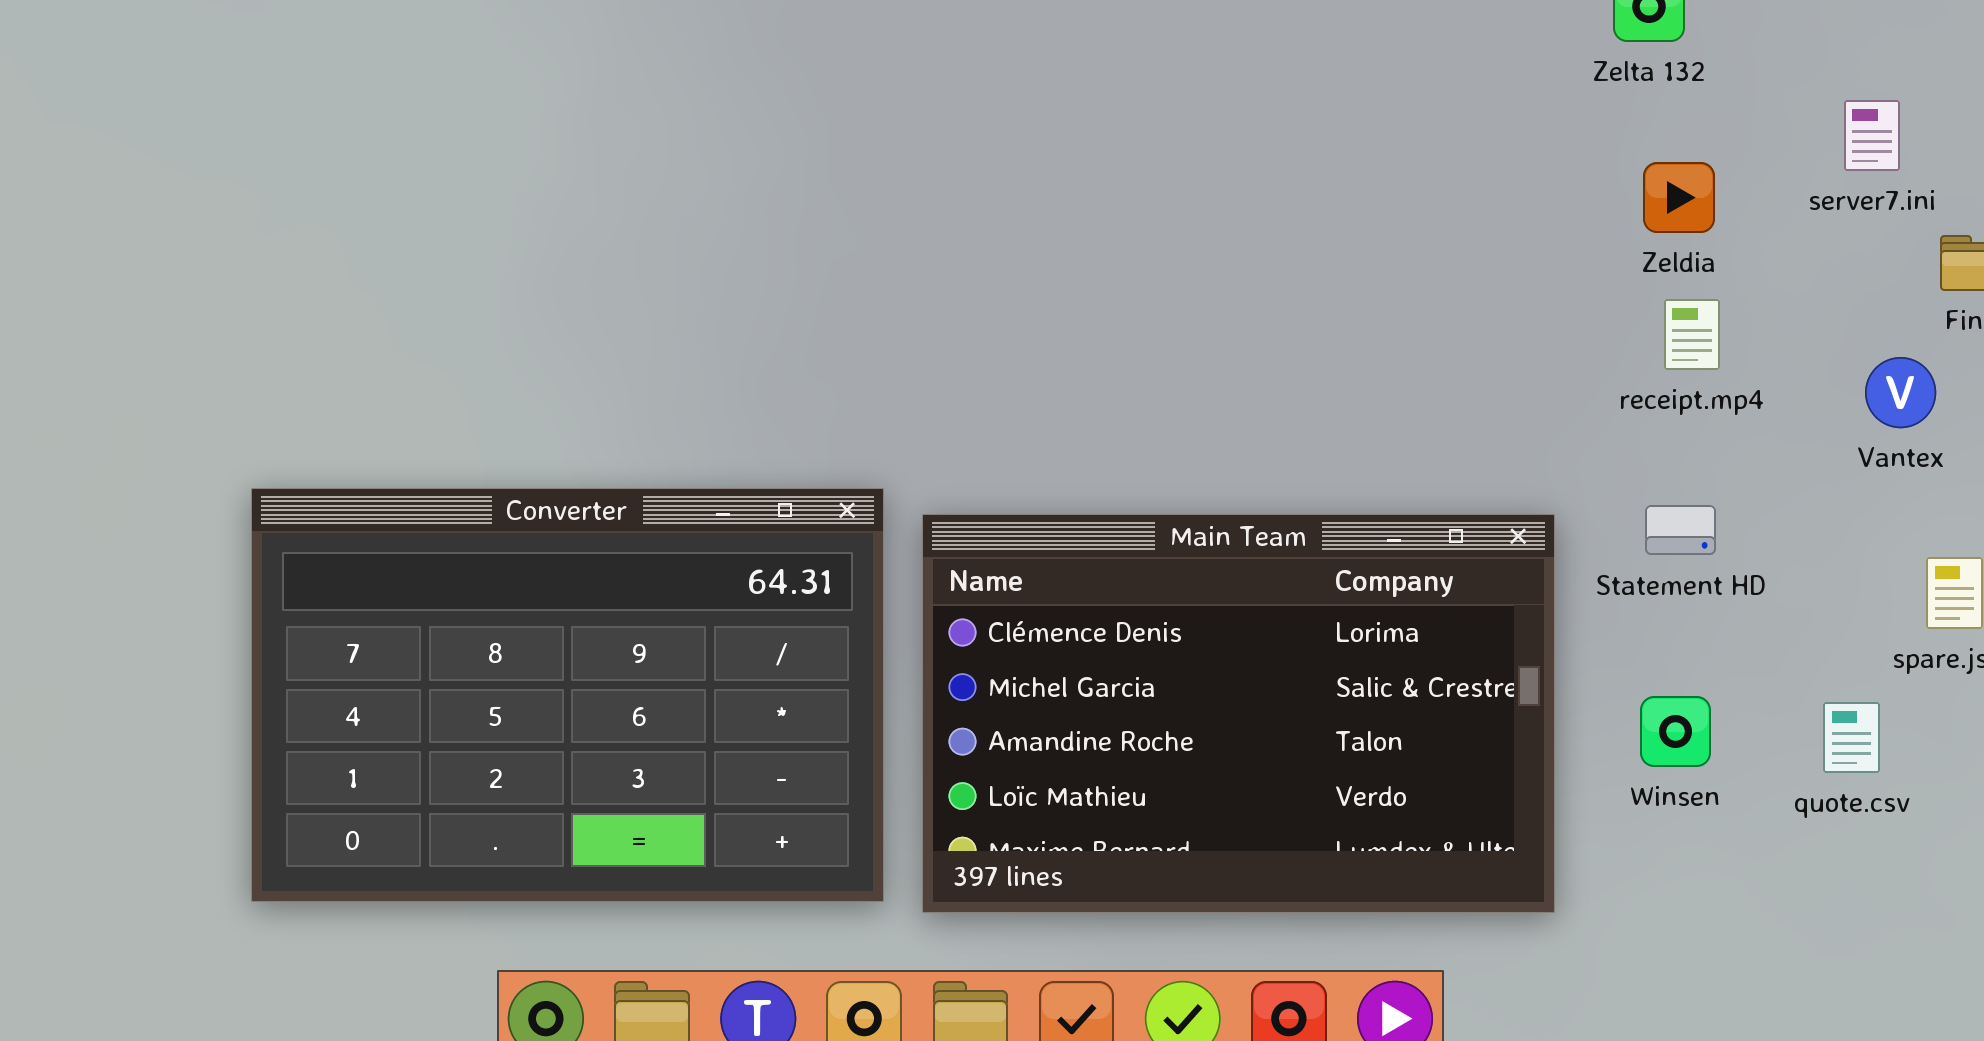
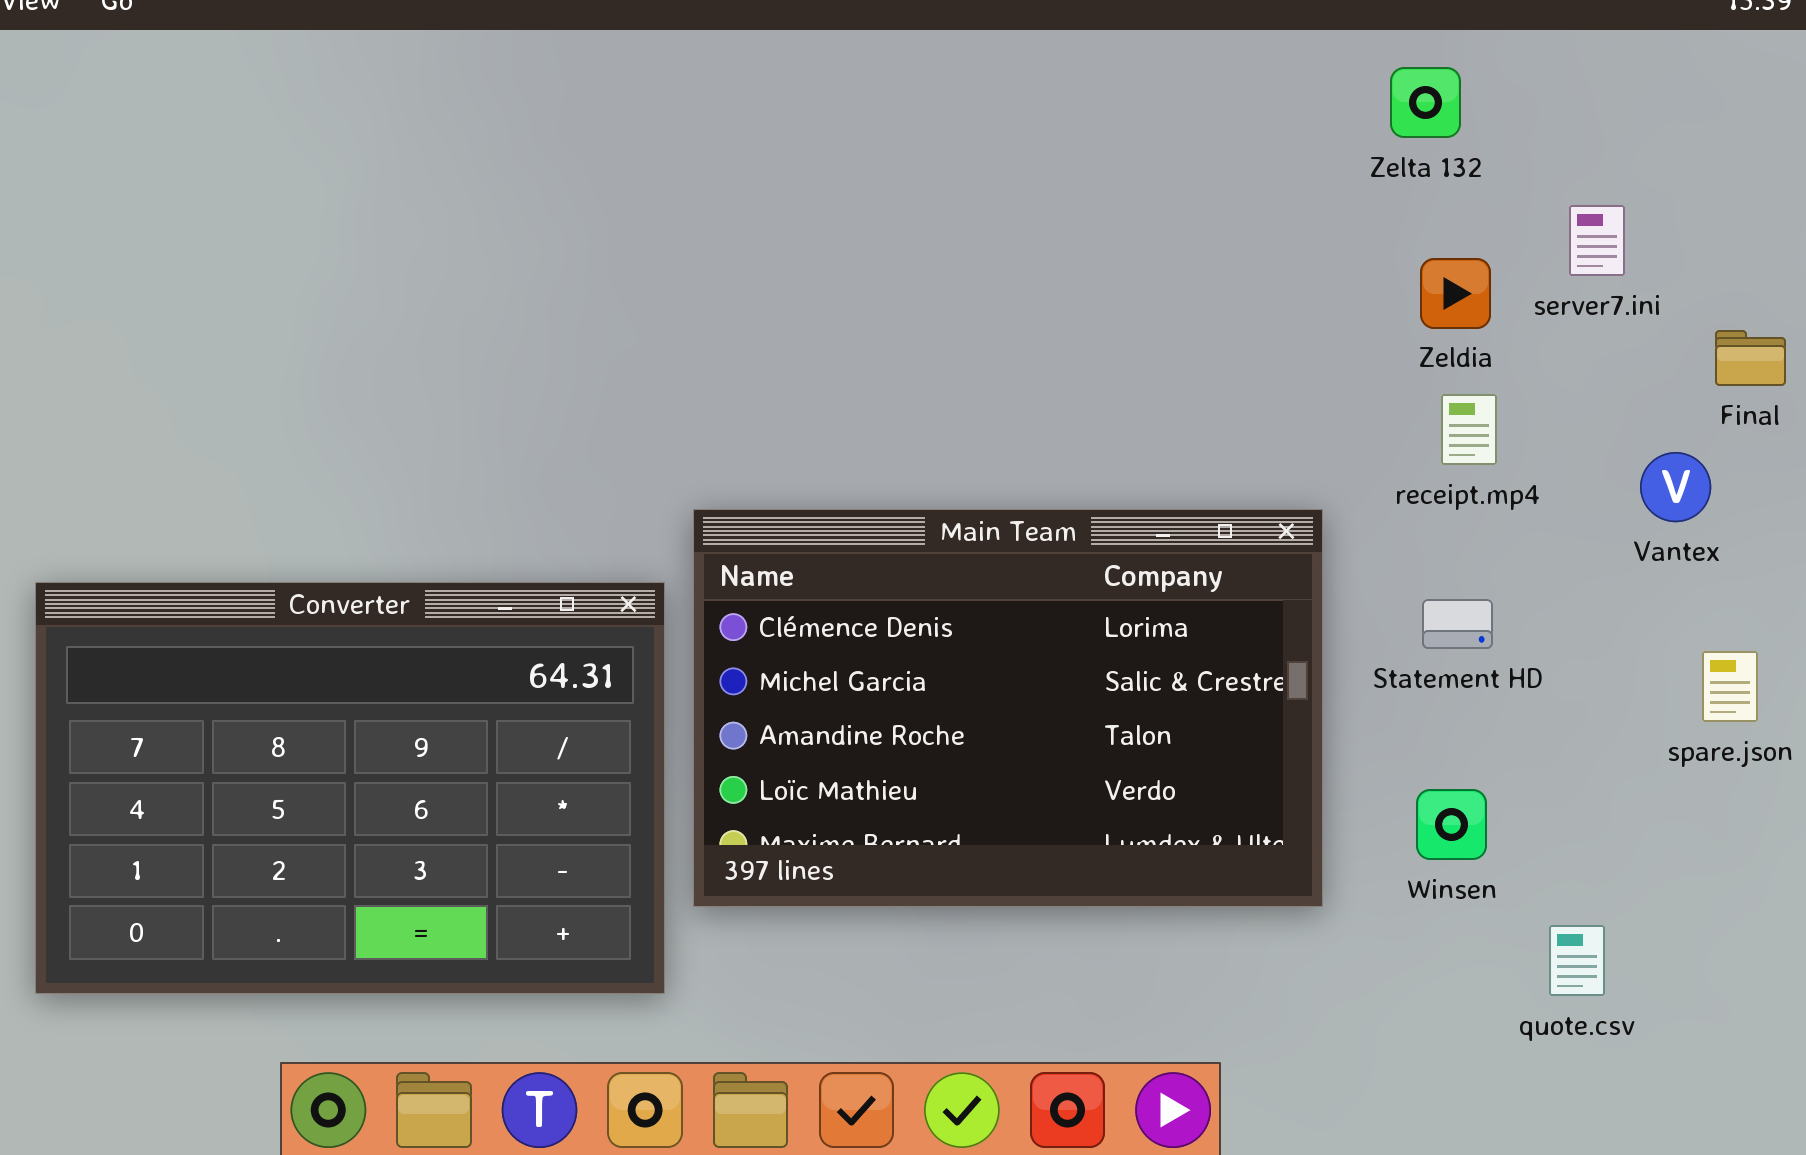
server7.ini: [1844,100,1900,171] -> [1569,205,1625,276], moved
Main Team: [922,514,1555,913] -> [693,509,1323,907], moved
quote.csv: [1823,702,1880,773] -> [1549,925,1605,996], moved

